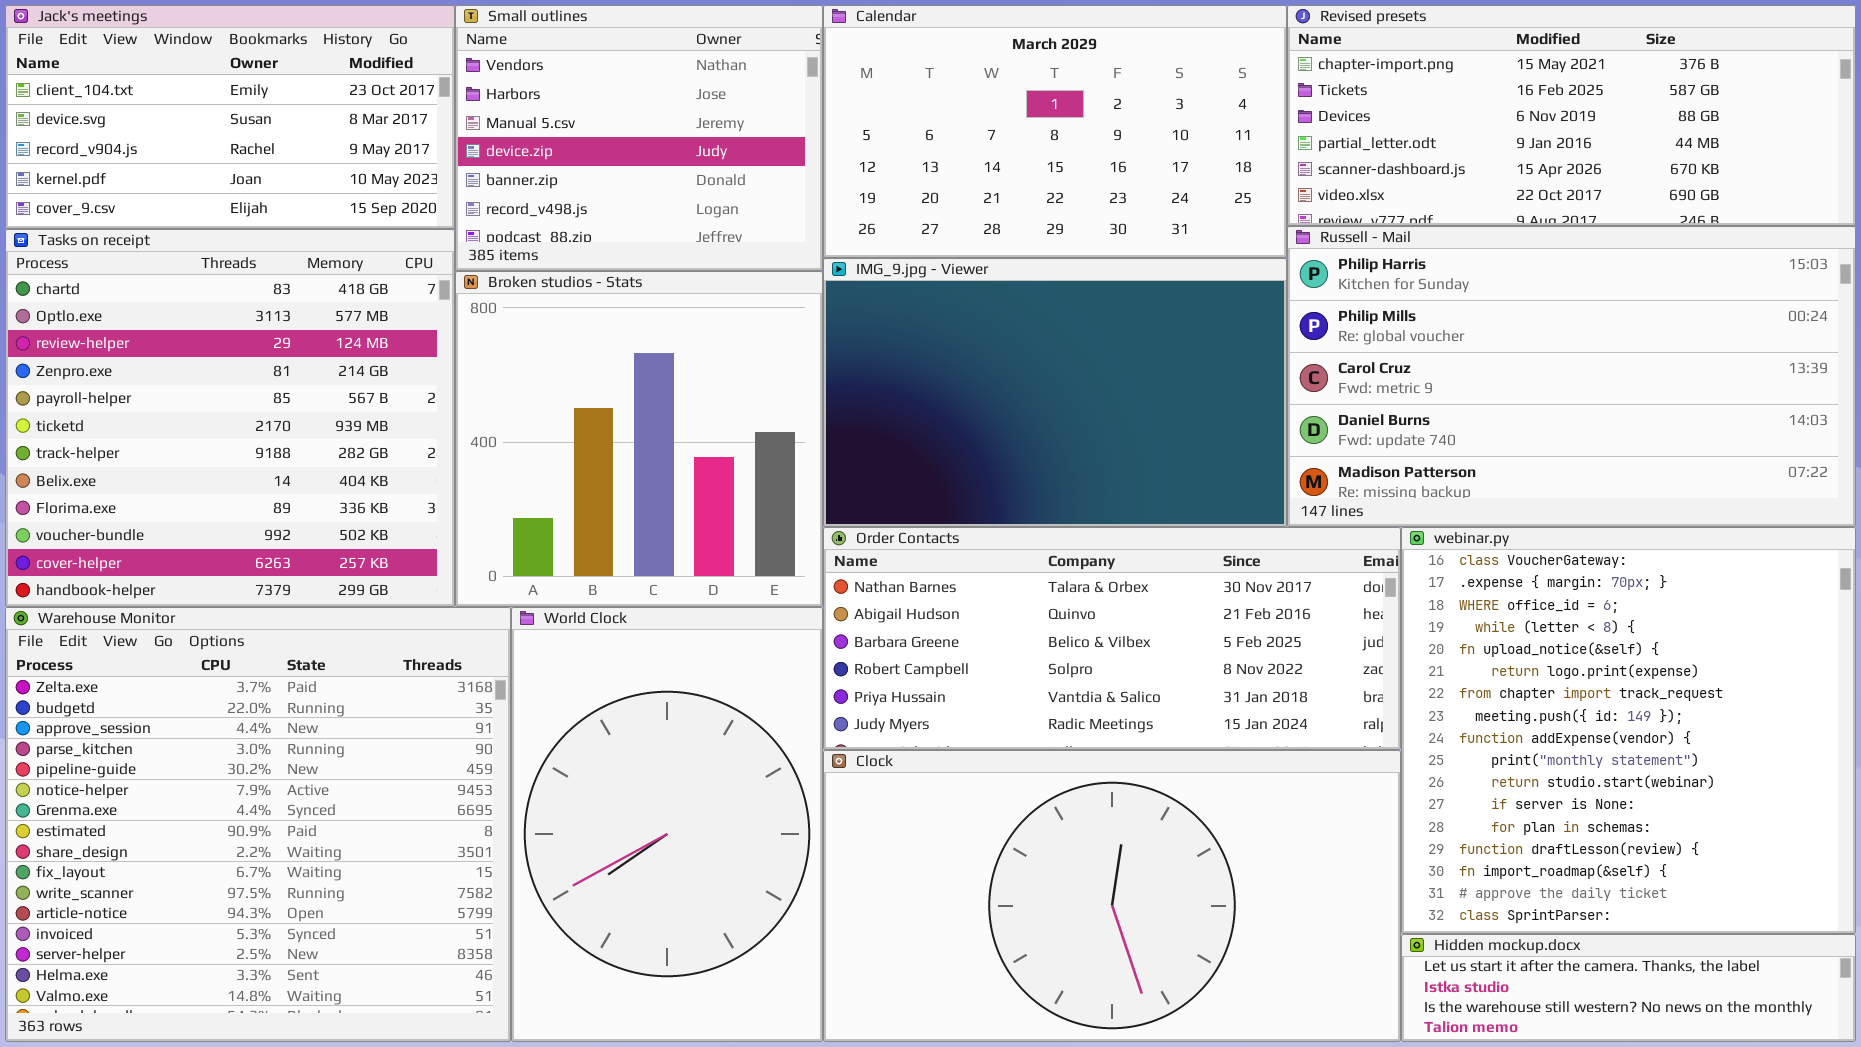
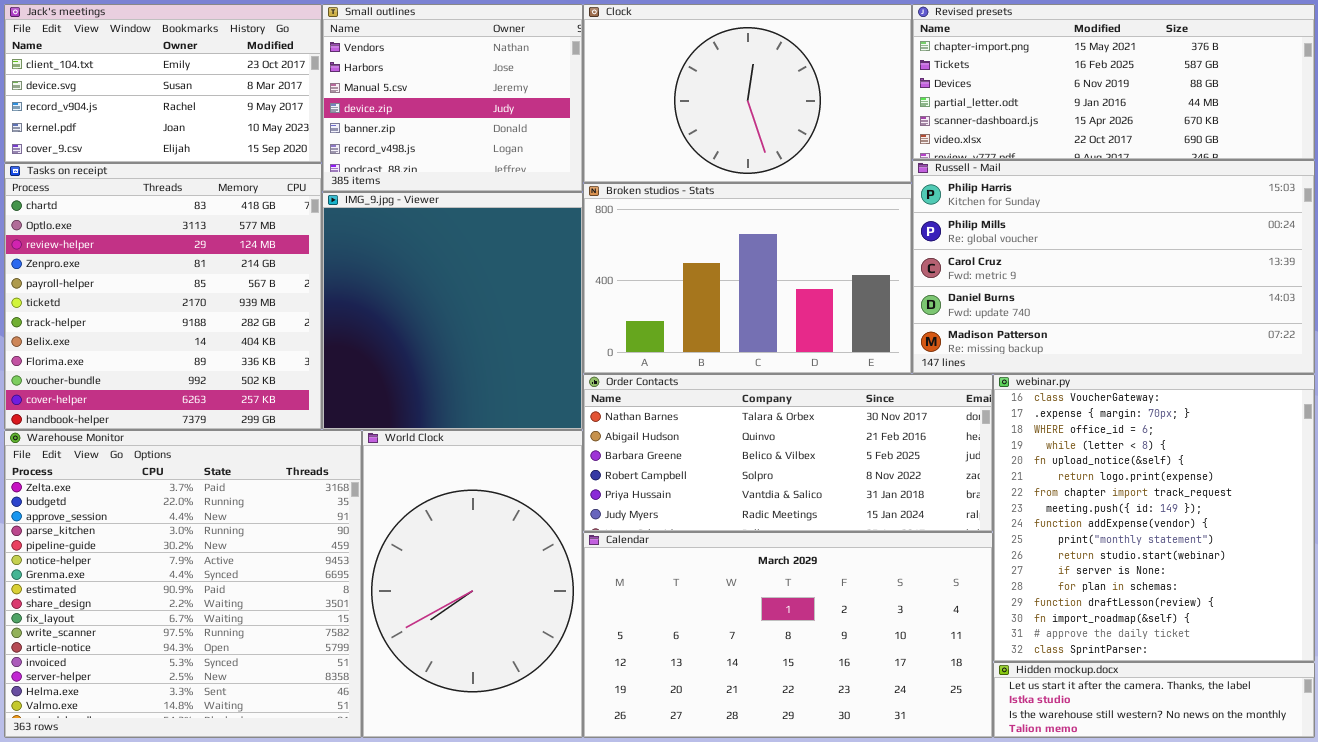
Calendar: [823,5,1287,258] -> [583,532,993,738], moved, resized
IMG_9.jpg - Viewer: [823,258,1287,527] -> [322,192,583,430], moved, resized
Broken studios - Stats: [455,271,823,607] -> [583,183,912,374], moved, resized
Clock: [823,750,1401,1042] -> [583,4,912,183], moved, resized

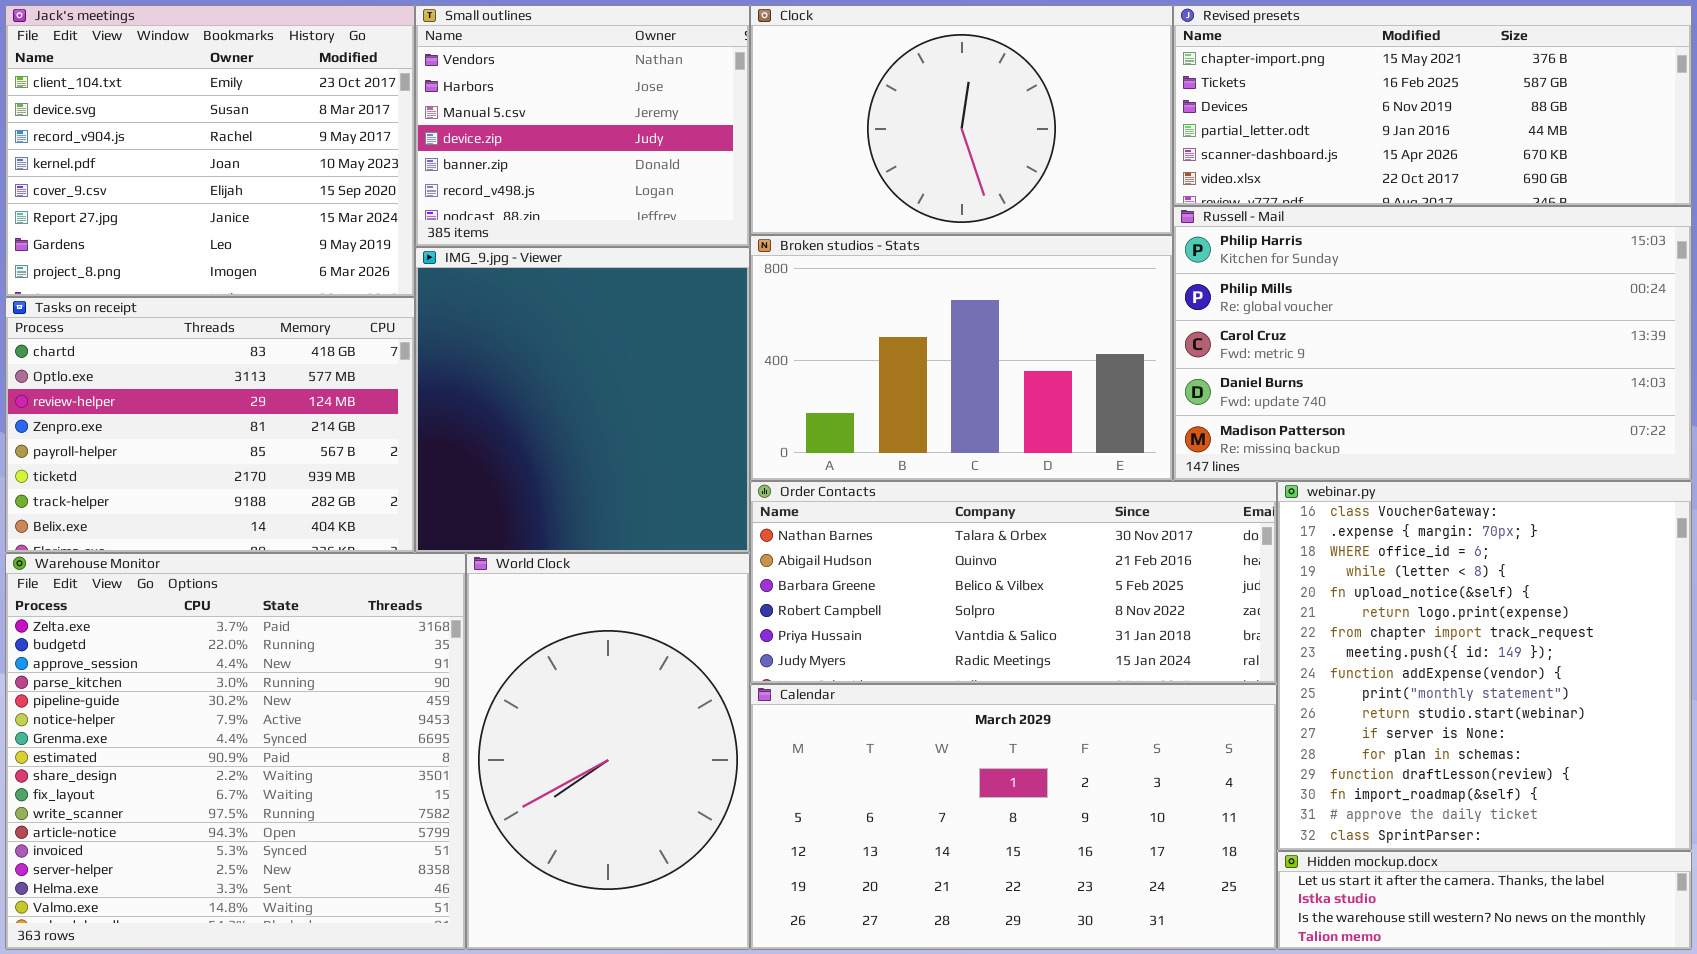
Jack's meetings: [4,4,322,163] -> [5,5,415,297], resized
Tasks on receipt: [4,163,322,430] -> [5,297,415,553], resized

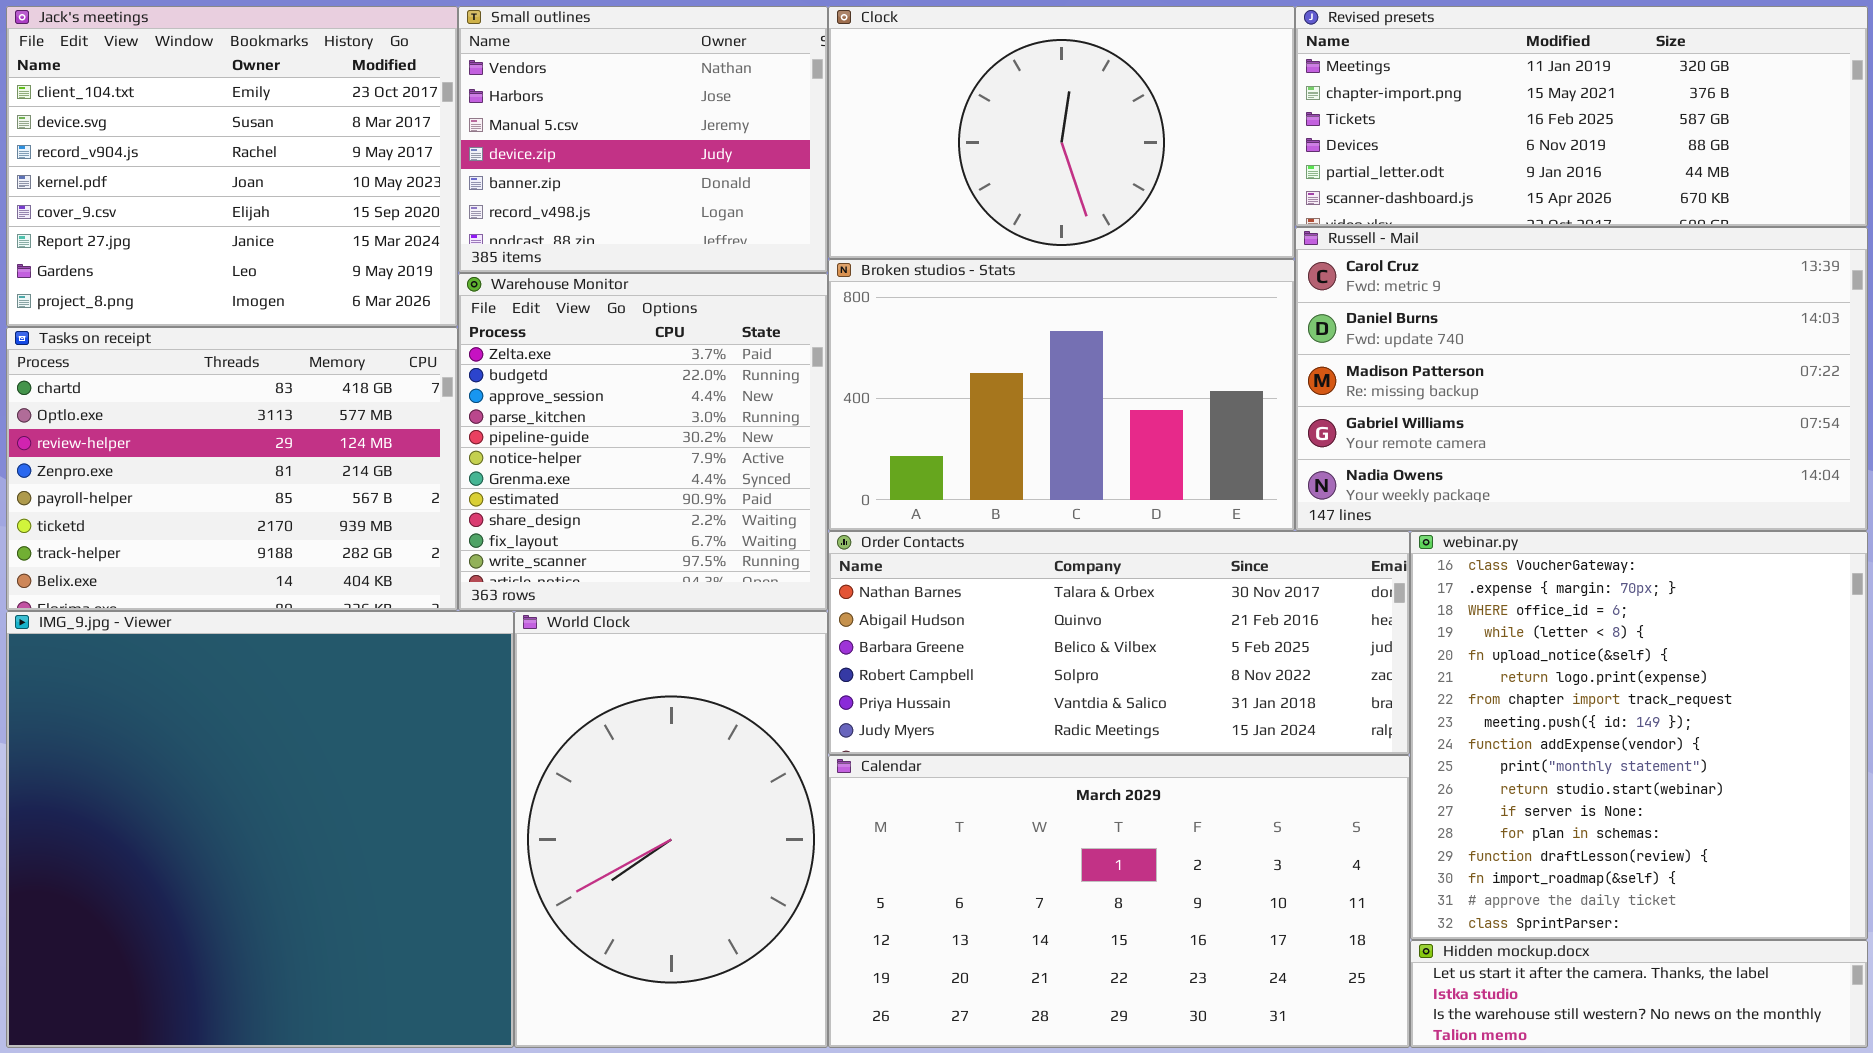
Revised presets: [1173,5,1692,206] -> [1295,6,1868,227], scrolled up 1 row
Russell - Mail: [1173,206,1692,481] -> [1295,227,1868,531], scrolled down 2 rows
IMG_9.jpg - Viewer: [415,247,750,553] -> [6,611,514,1048], moved, resized
Warehouse Monitor: [5,553,466,950] -> [458,273,828,611], moved, resized

